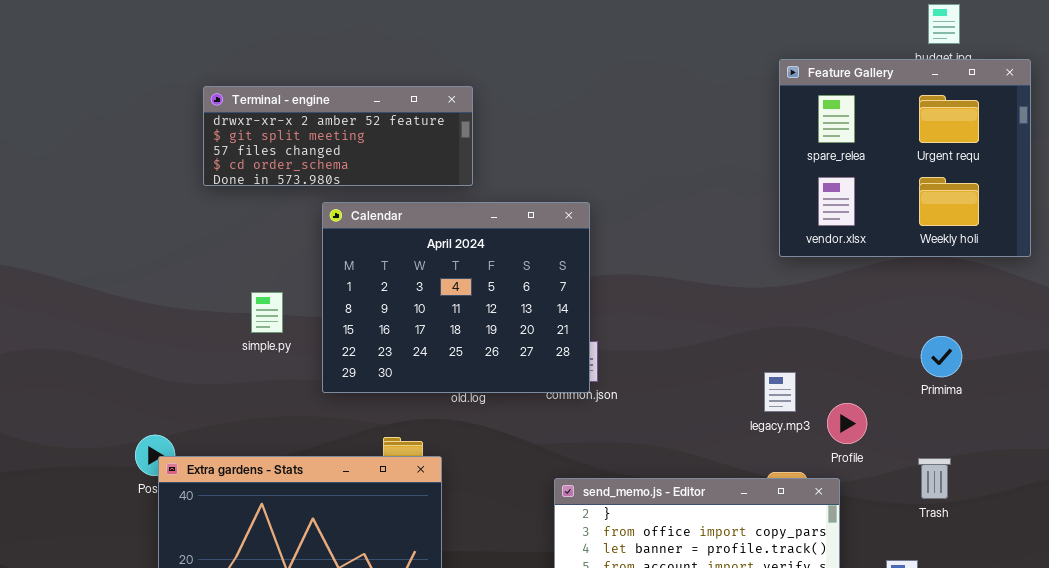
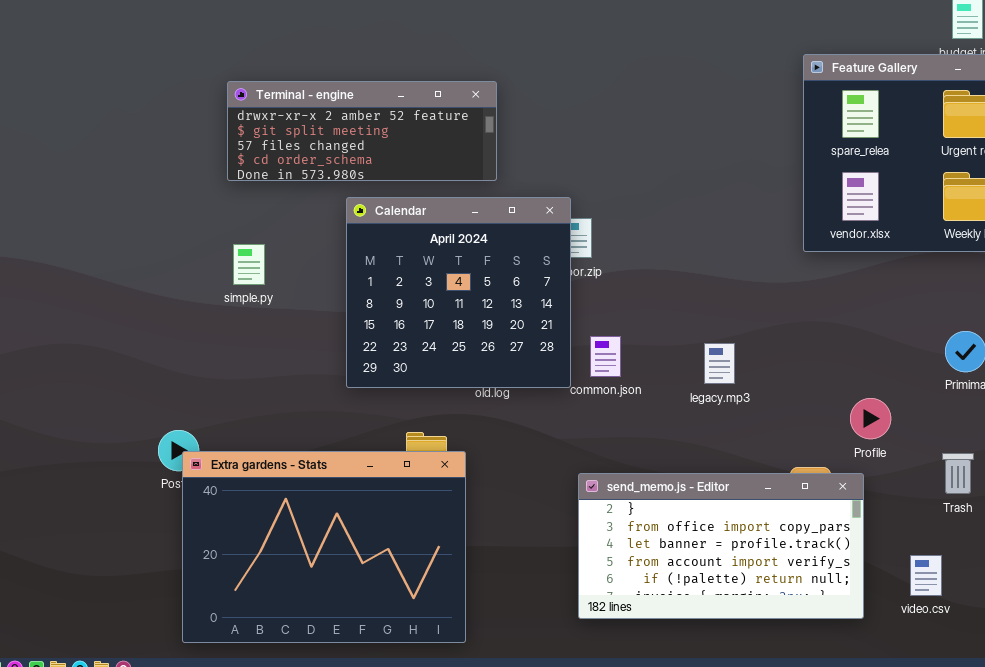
Calendar: [322,202,590,393] -> [346,197,571,388], resized
simple.py: [251,292,283,333] -> [233,244,265,285], moved
legacy.mp3: [764,372,796,412] -> [704,343,735,384], moved

